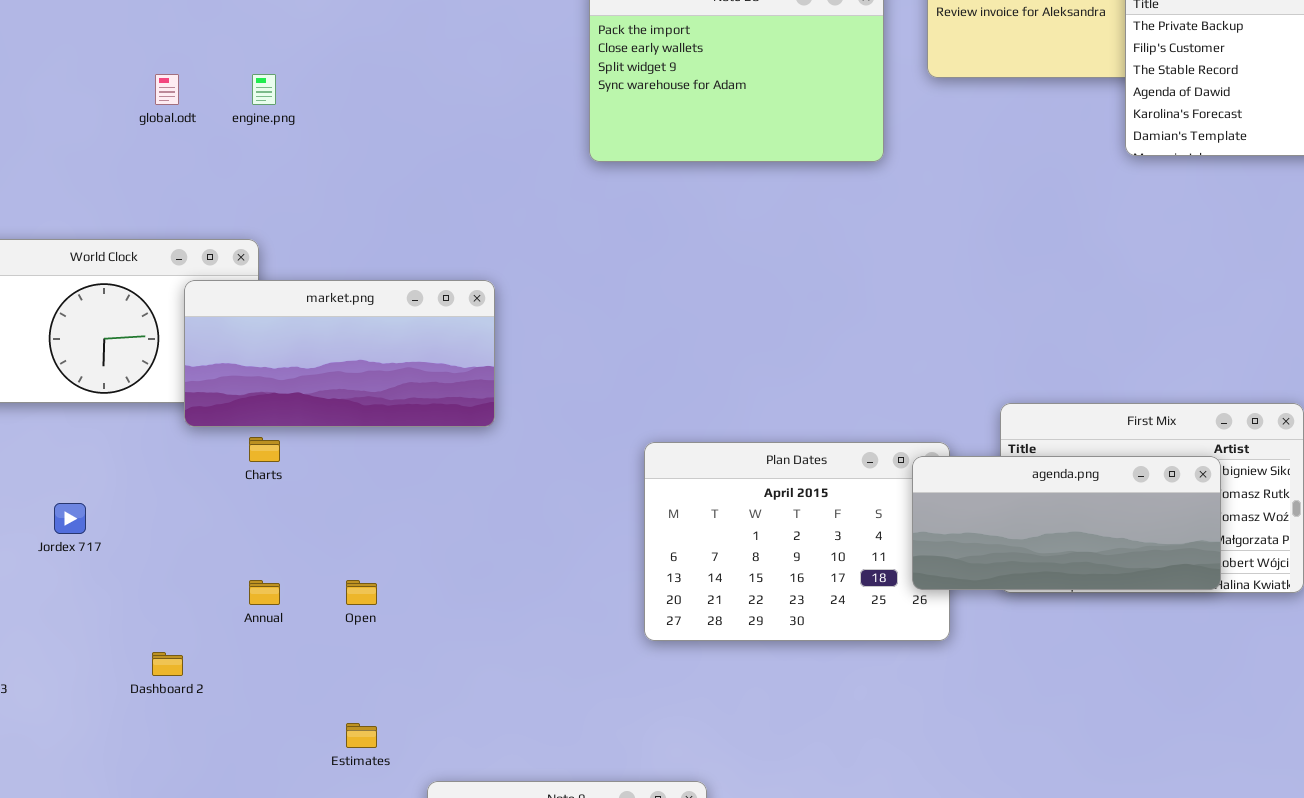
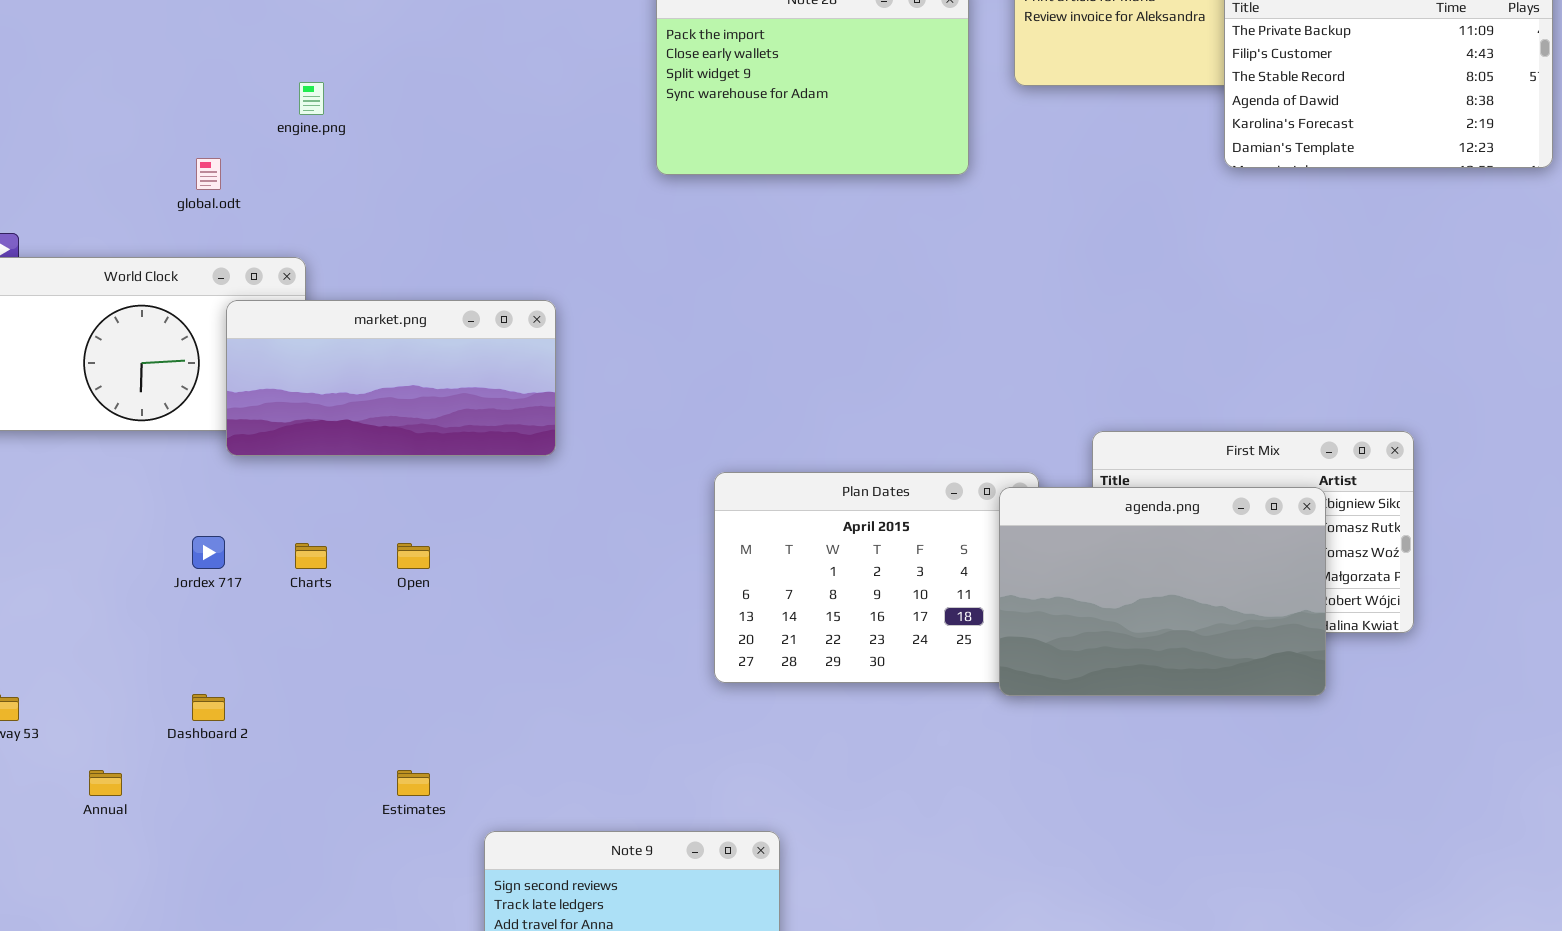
global.odt: [155,74,179,105] -> [196,158,221,190], moved
Charts: [249,437,280,462] -> [295,543,327,569], moved
agenda.png: [912,456,1221,590] -> [999,487,1326,696], resized
Jordex 717: [54,503,86,534] -> [192,536,225,569], moved
Annual: [249,580,280,605] -> [89,770,122,796], moved
Open: [346,580,377,605] -> [397,543,430,569], moved

